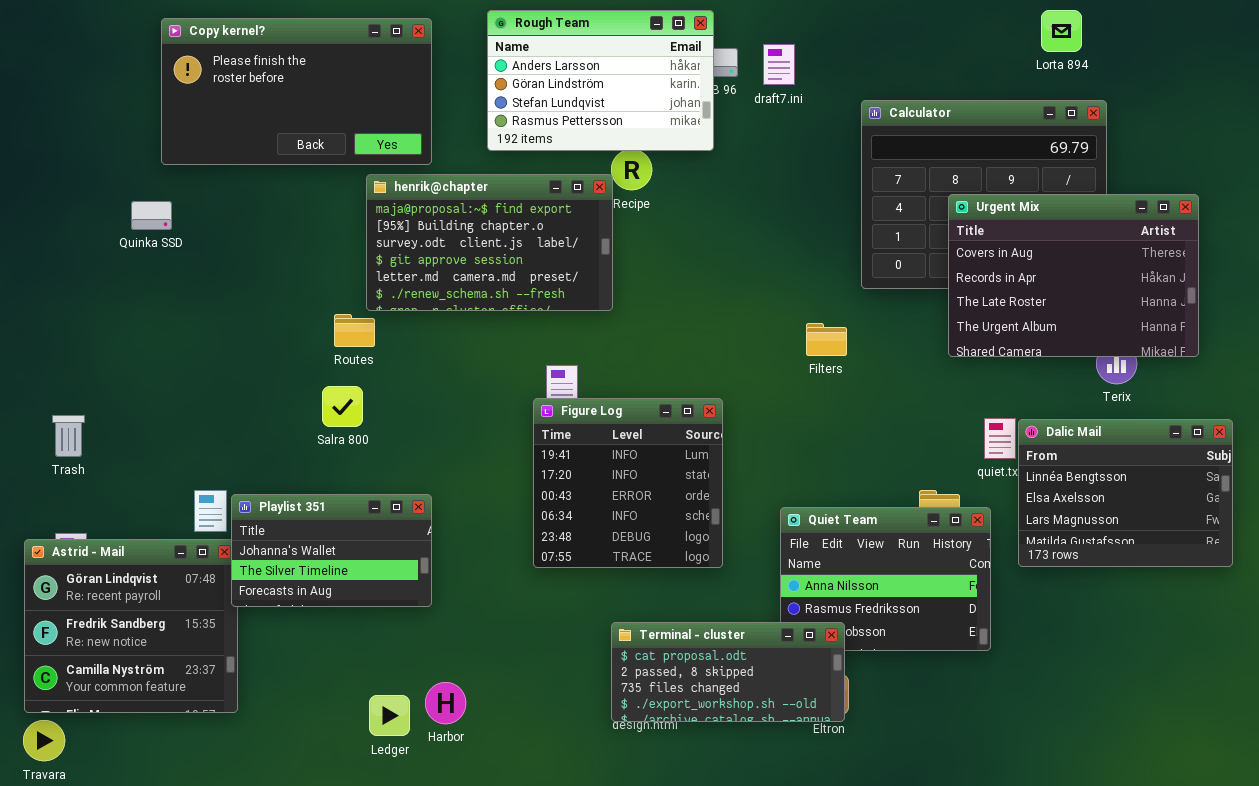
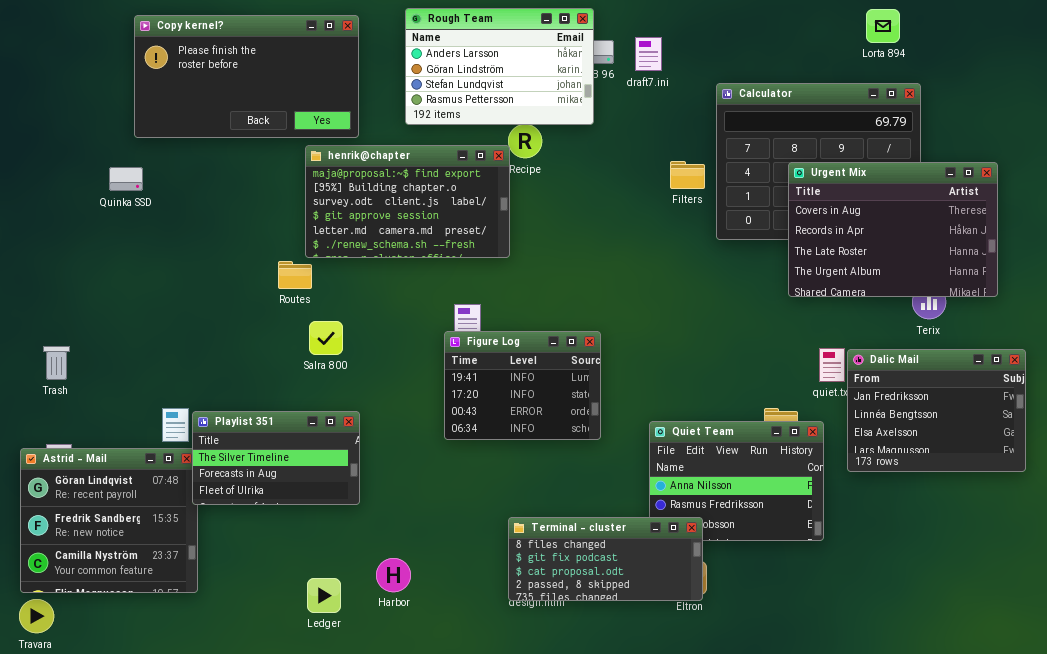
Filters: [806,323,847,356] -> [670,161,705,189], moved
Salra 800: [322,386,363,427] -> [309,321,343,355], moved
Figure Log: [533,398,723,568] -> [444,331,601,440], resized
Dalic Mail: [1018,419,1233,567] -> [847,349,1026,472], scrolled up 1 row
Playlist 351: [231,494,432,607] -> [192,411,360,505], scrolled down 1 row
Terminal - cluster: [611,622,845,722] -> [508,517,703,601], scrolled up 2 rows
Harbor: [425,682,466,724] -> [376,558,411,592], moved

